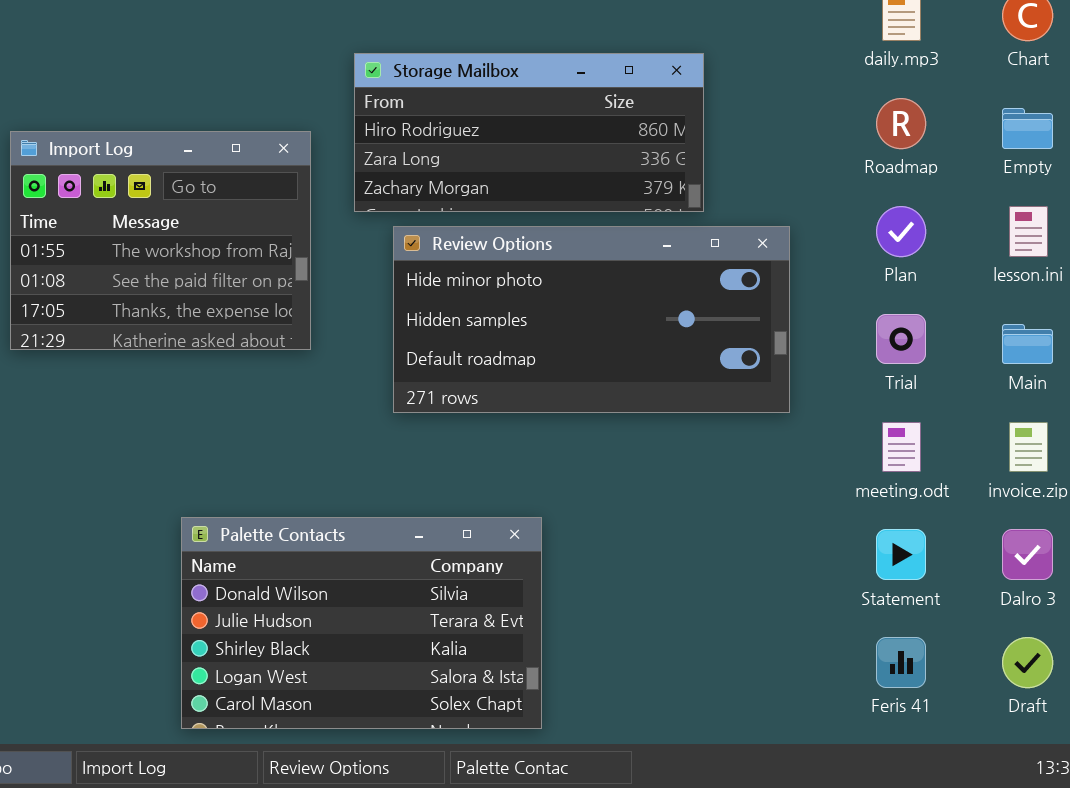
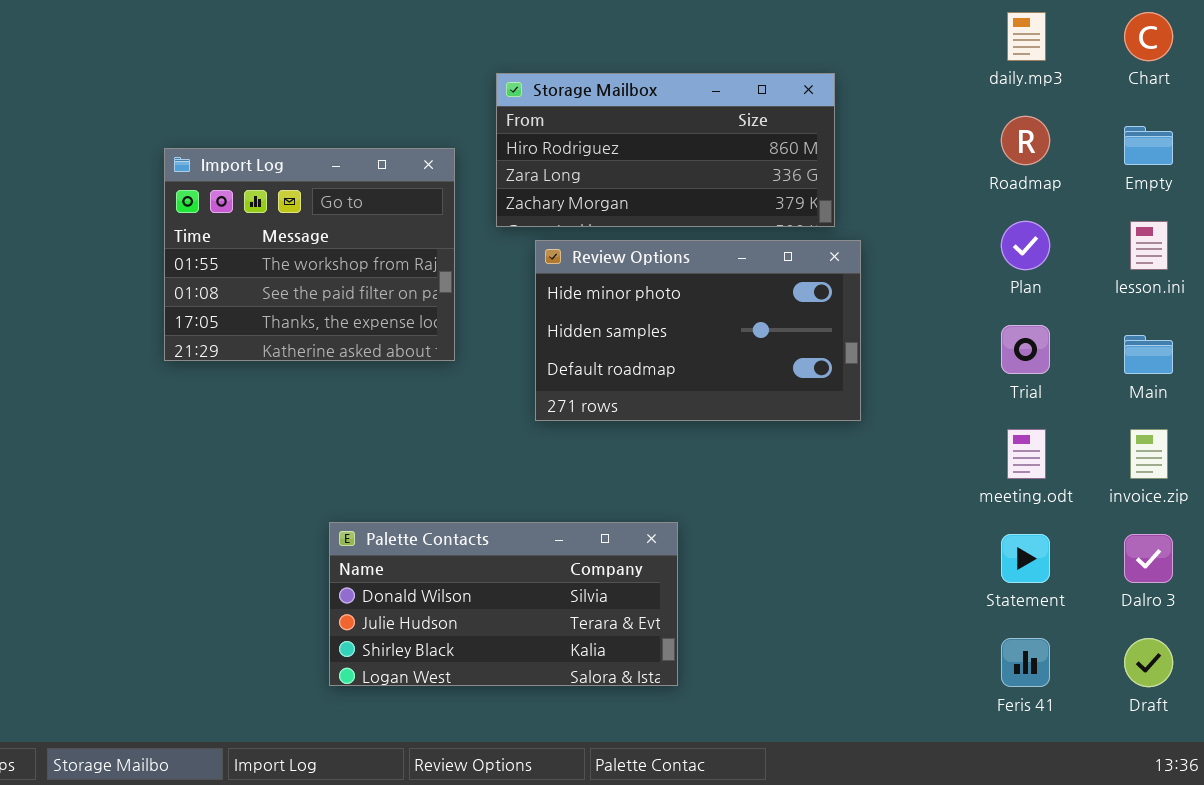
Review Options: [393,226,790,413] -> [535,240,861,421], resized
Palette Contacts: [181,517,542,729] -> [329,522,678,686], resized

